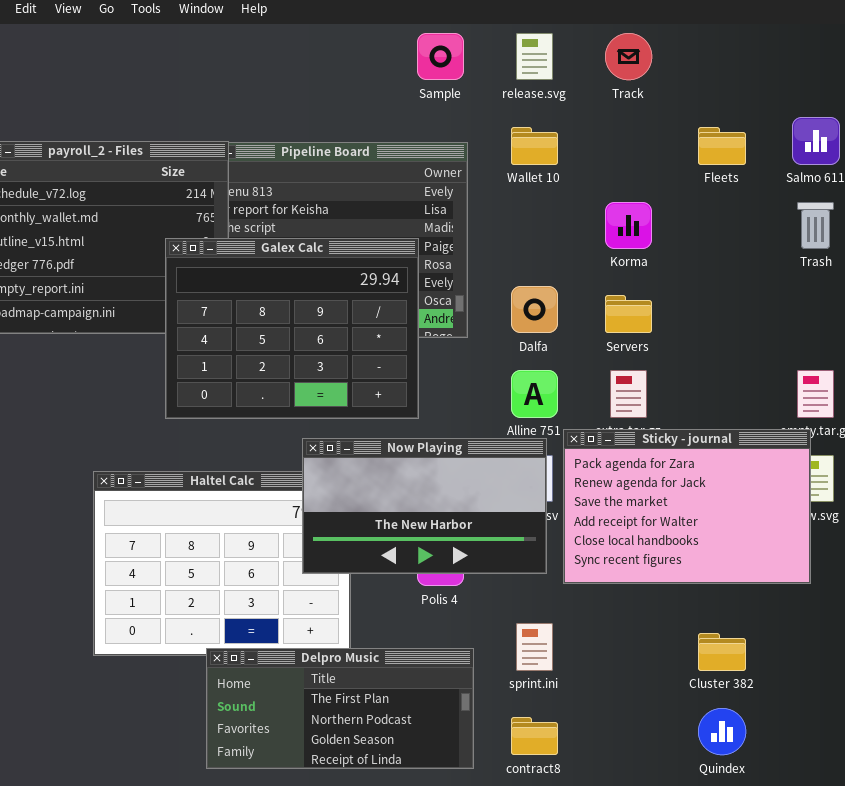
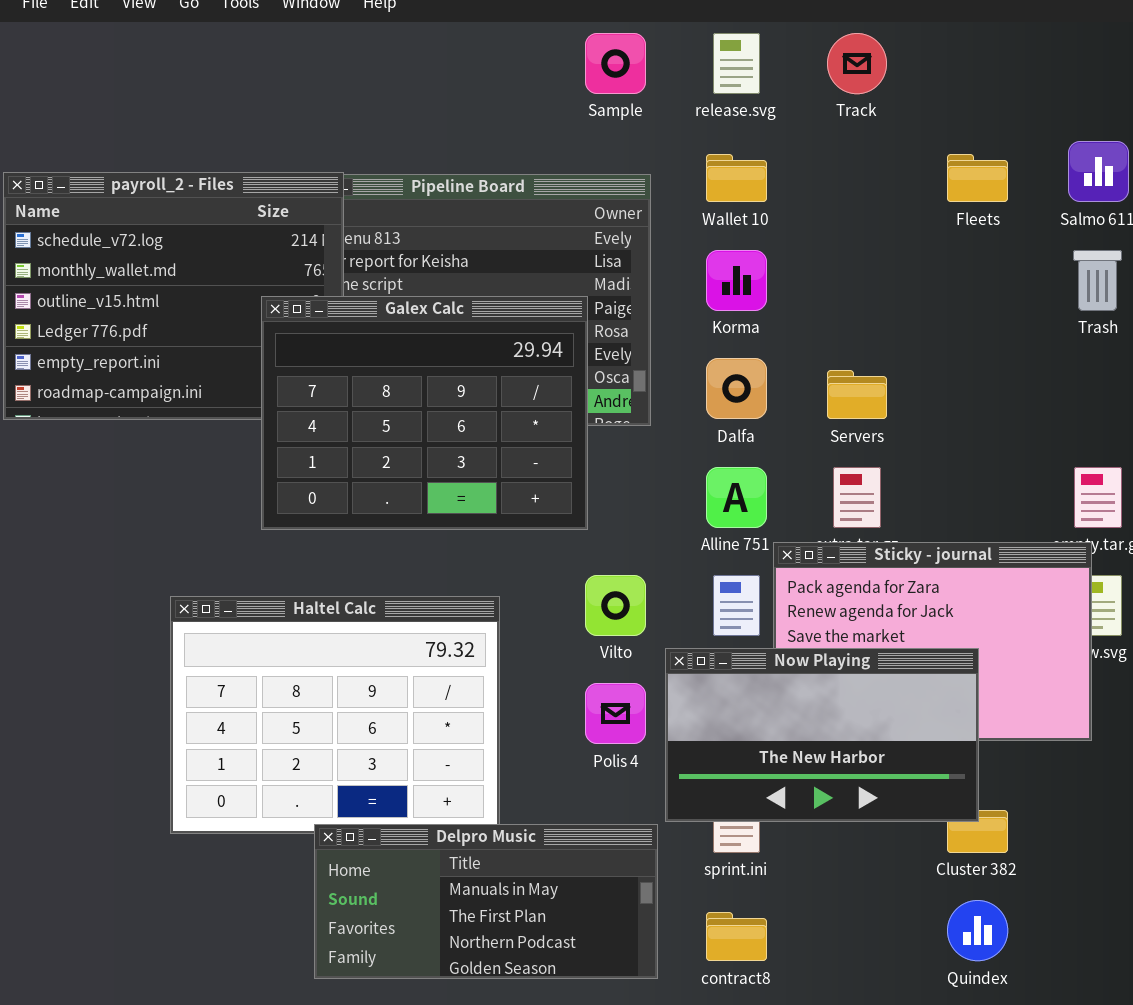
Korma: [605,202,652,249] -> [706,250,767,311], moved
Now Playing: [302,438,547,574] -> [665,648,979,822], moved
Delpro Music: [206,648,474,769] -> [314,824,658,979], scrolled up 1 row

